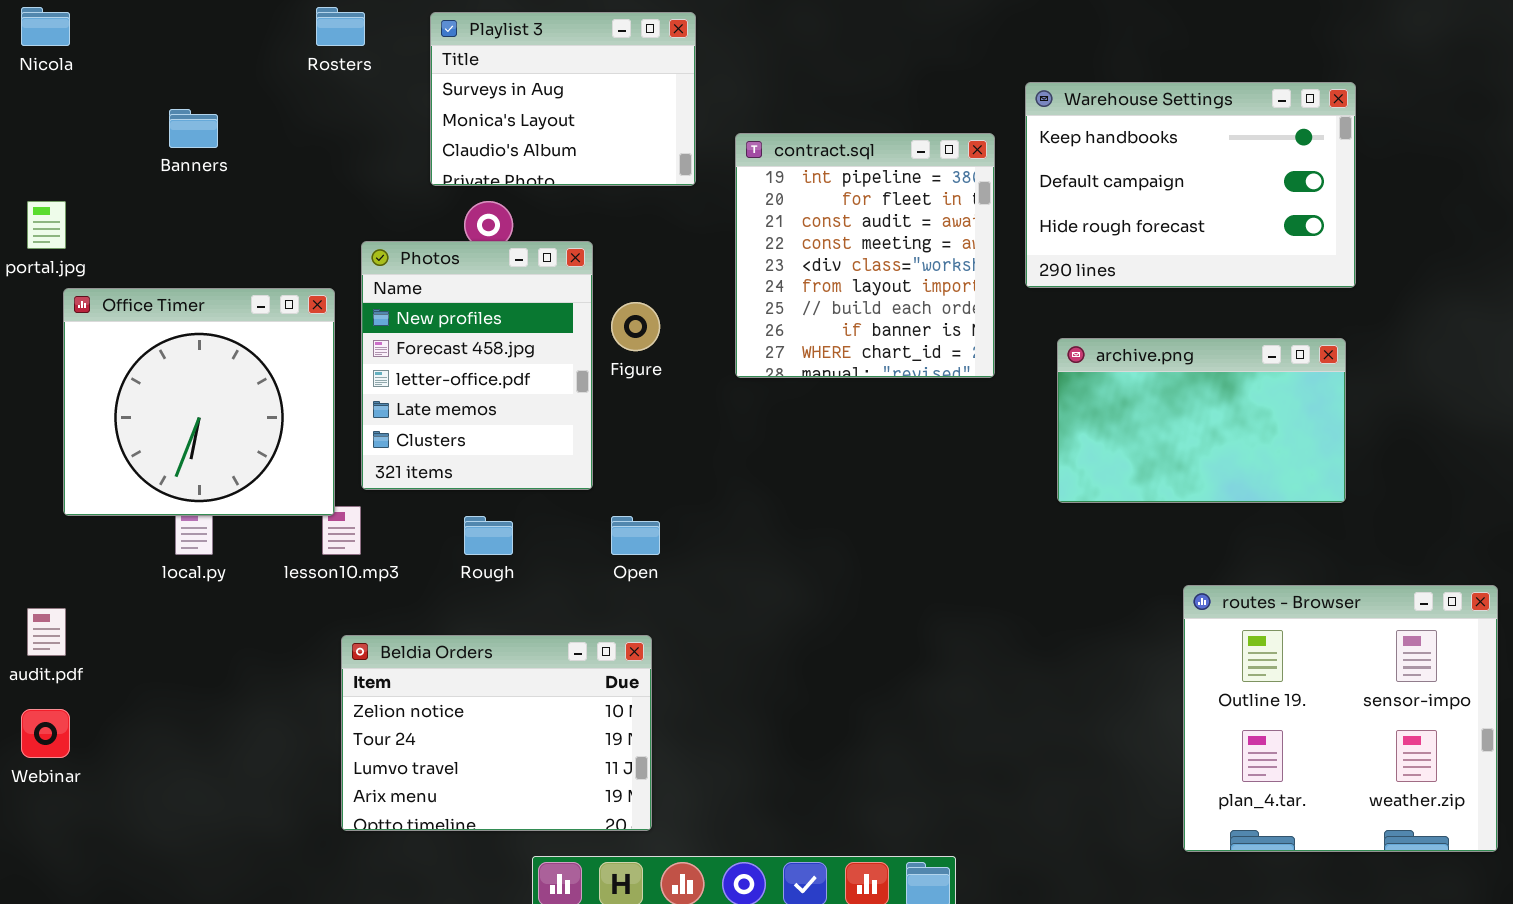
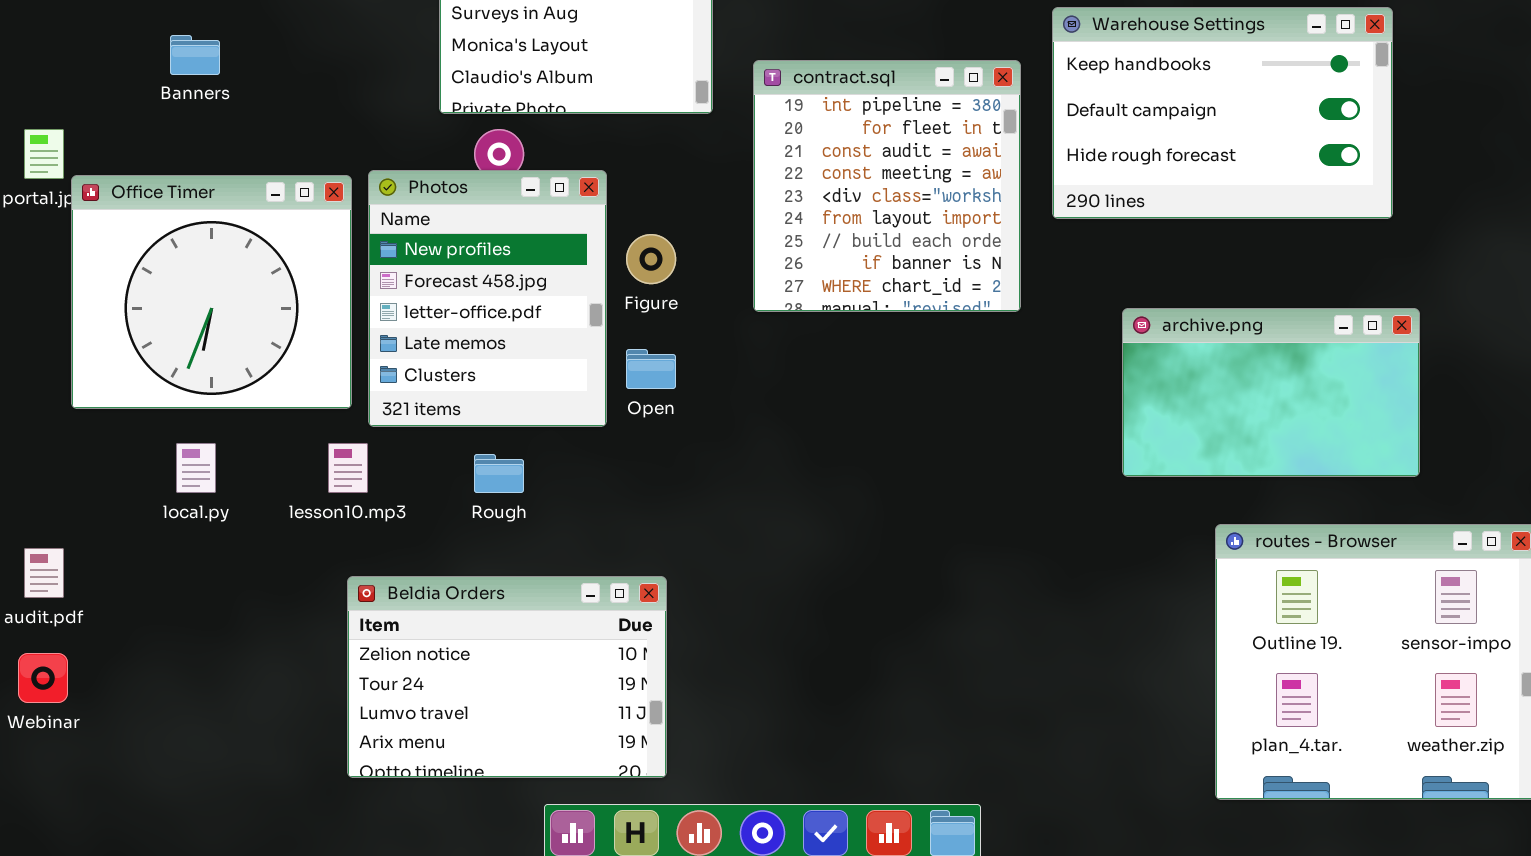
Office Timer: [63,288,335,516] -> [71,175,352,409], moved
archive.png: [1057,338,1346,503] -> [1122,308,1420,477], moved
Open: [611,516,660,555] -> [626,349,676,389], moved

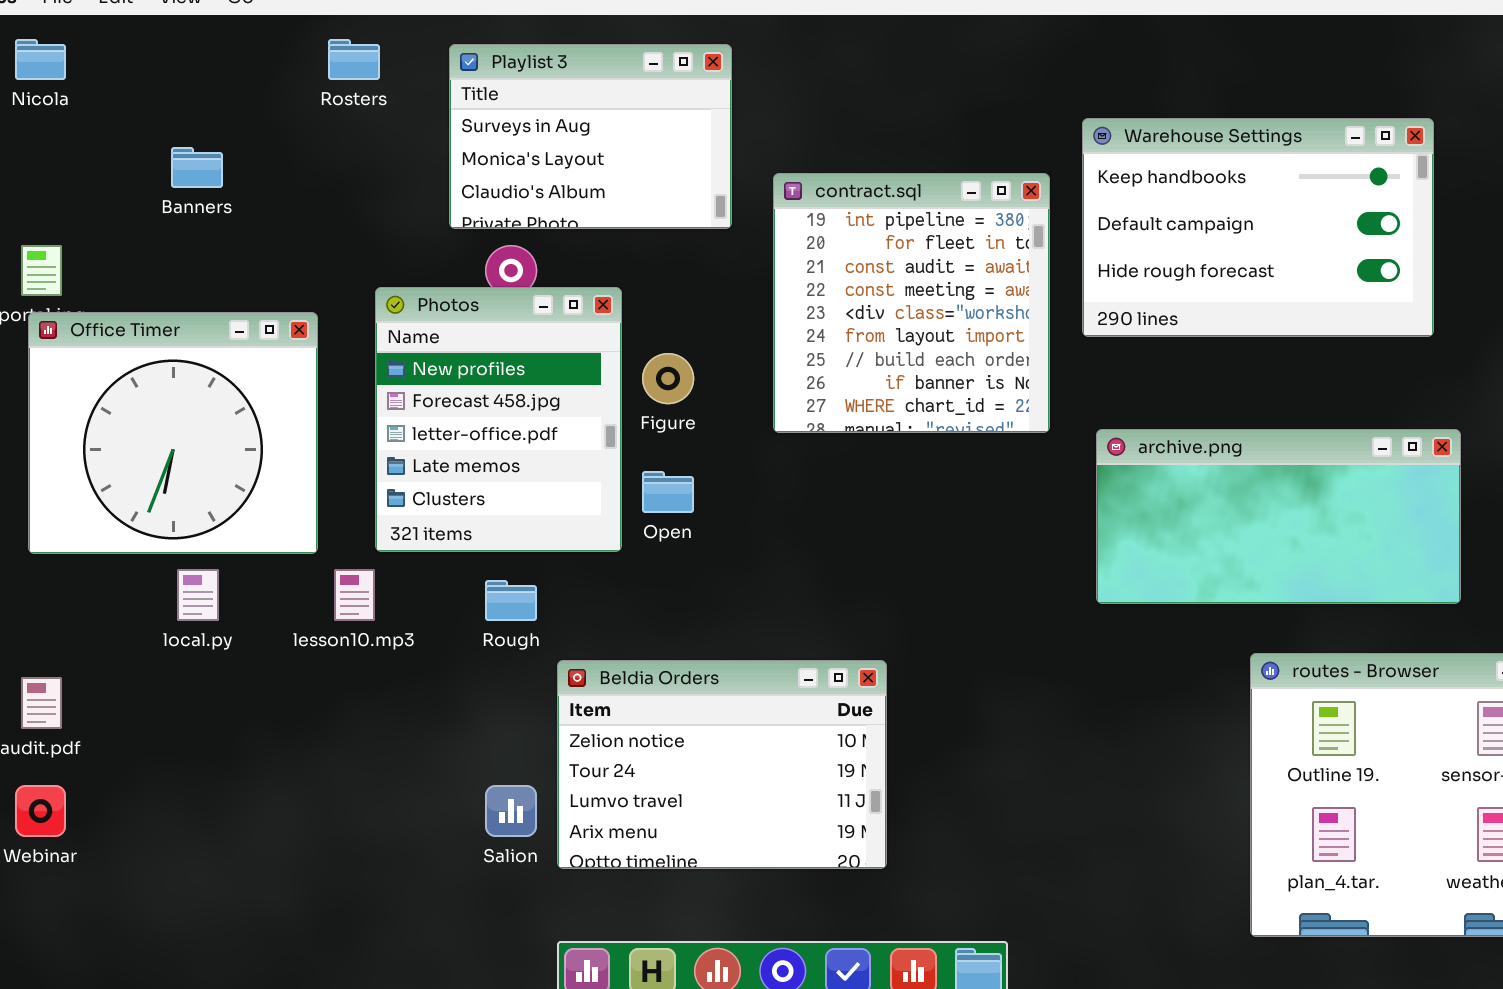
Office Timer: [71,175,352,409] -> [28,312,318,554], moved
archive.png: [1122,308,1420,477] -> [1096,429,1461,604], resized
Beldia Orders: [347,576,667,778] -> [557,660,887,869], moved

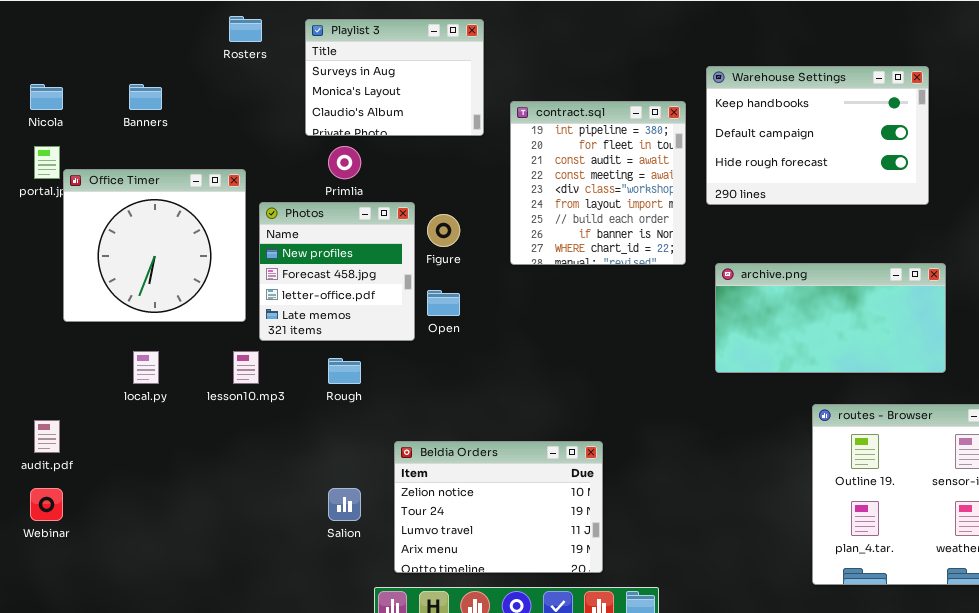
Nicola: [15,39,66,80] -> [30,84,63,110], moved
Photos: [375,287,622,552] -> [259,202,415,341], resized
Office Timer: [28,312,318,554] -> [63,169,246,322], moved
Beldia Orders: [557,660,887,869] -> [394,441,603,573], moved

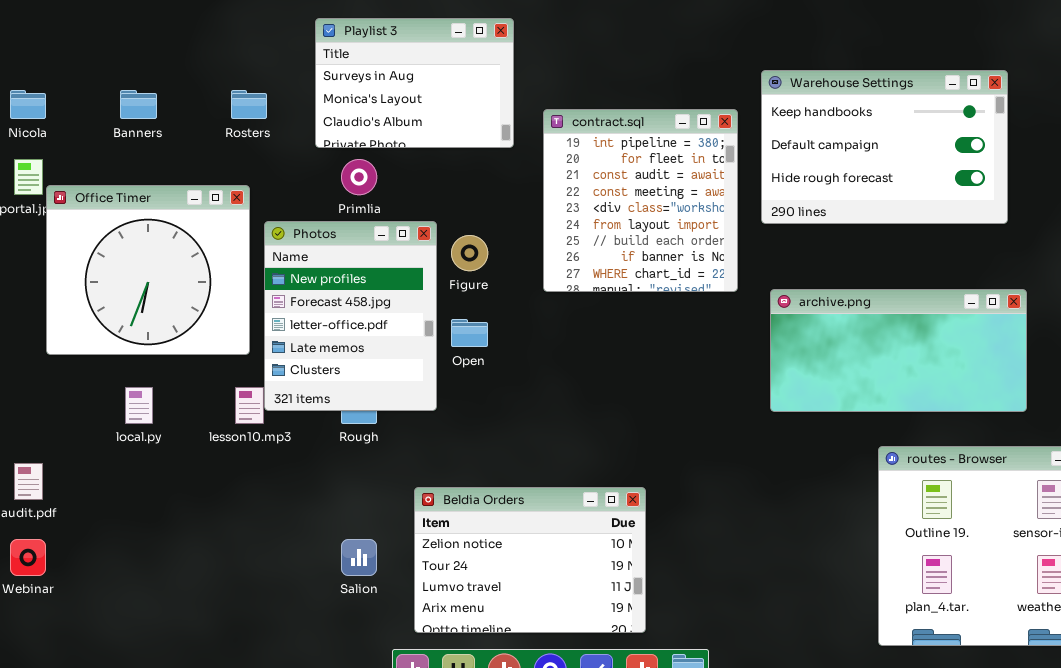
Rosters: [229,16,262,42] -> [231,90,267,119], moved
Photos: [259,202,415,341] -> [264,221,437,411], resized

